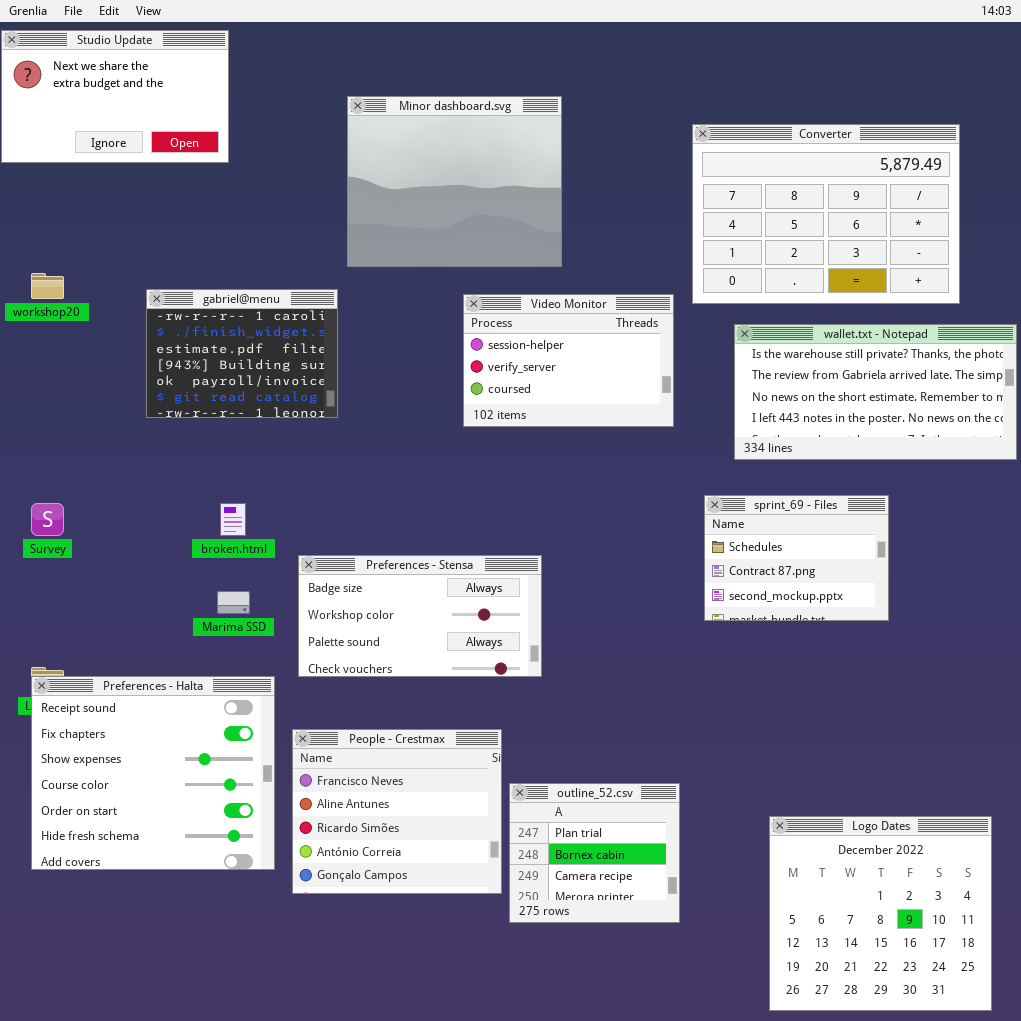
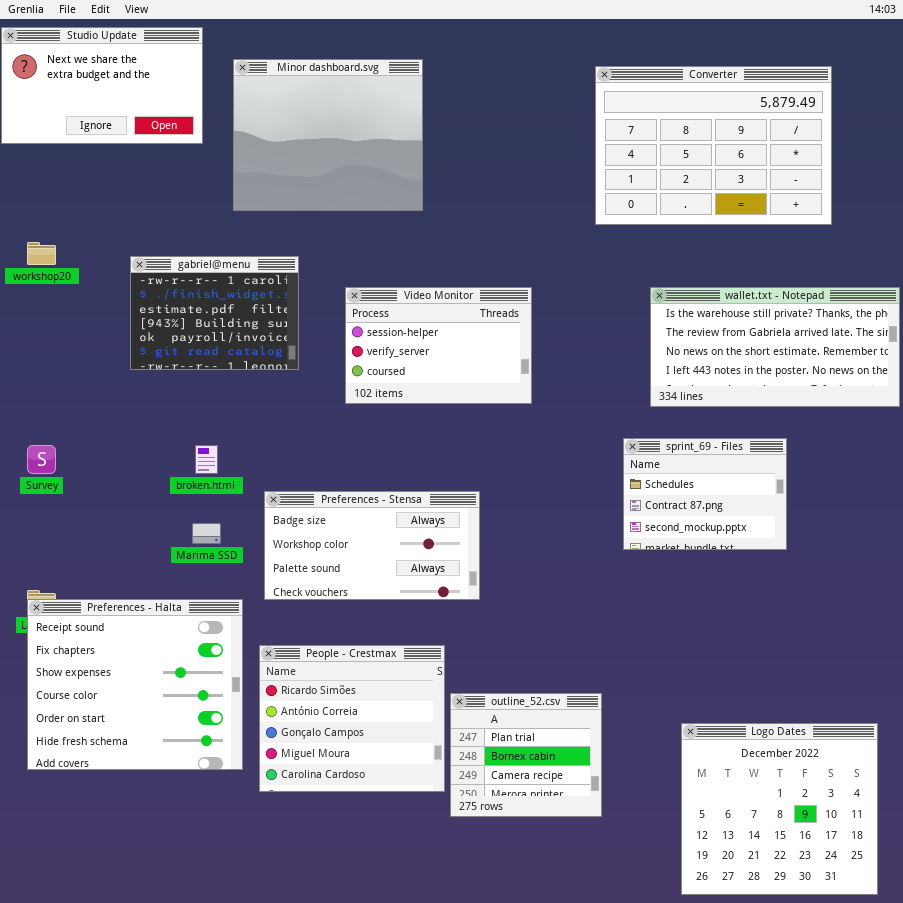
Minor dashboard.svg: [347,96,562,267] -> [233,59,423,211], moved
Converter: [692,124,960,304] -> [595,66,832,225], moved
Video Monitor: [463,294,674,427] -> [345,287,532,404], moved
People - Crestmax: [292,729,502,894] -> [259,645,445,792], scrolled down 2 rows

